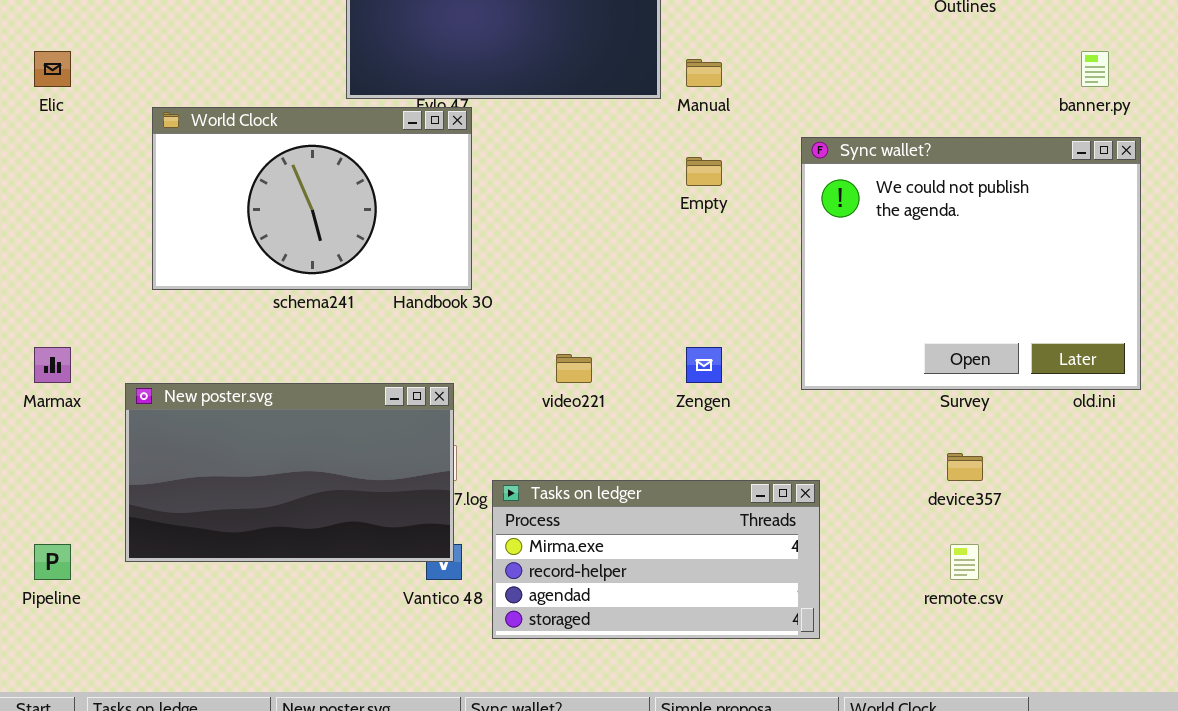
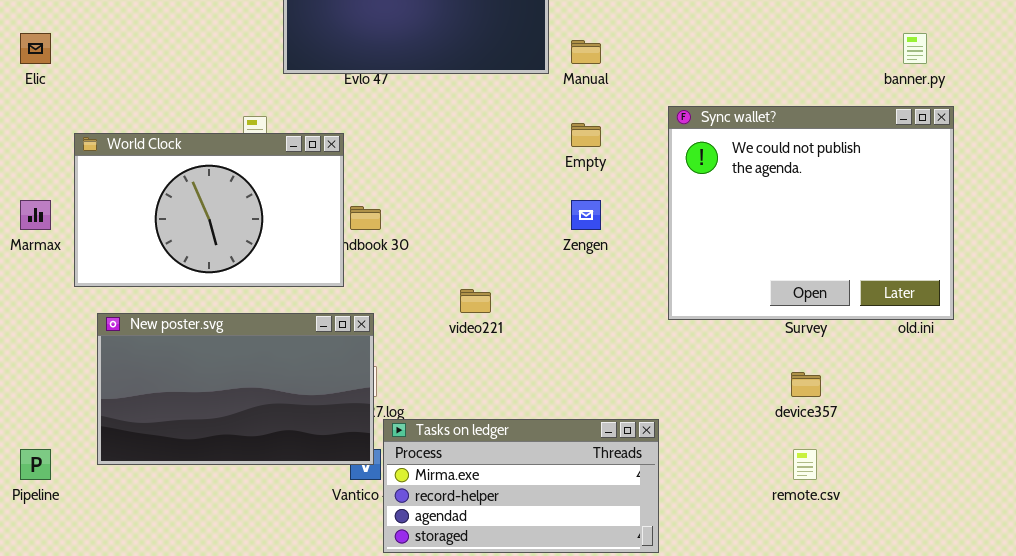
World Clock: [152,107,472,290] -> [74,133,344,287], moved
Marmax: [34,347,71,383] -> [20,200,51,230], moved
Zengen: [686,347,722,383] -> [571,200,601,230], moved
Tasks on ledger: [492,480,820,639] -> [383,419,659,553], moved

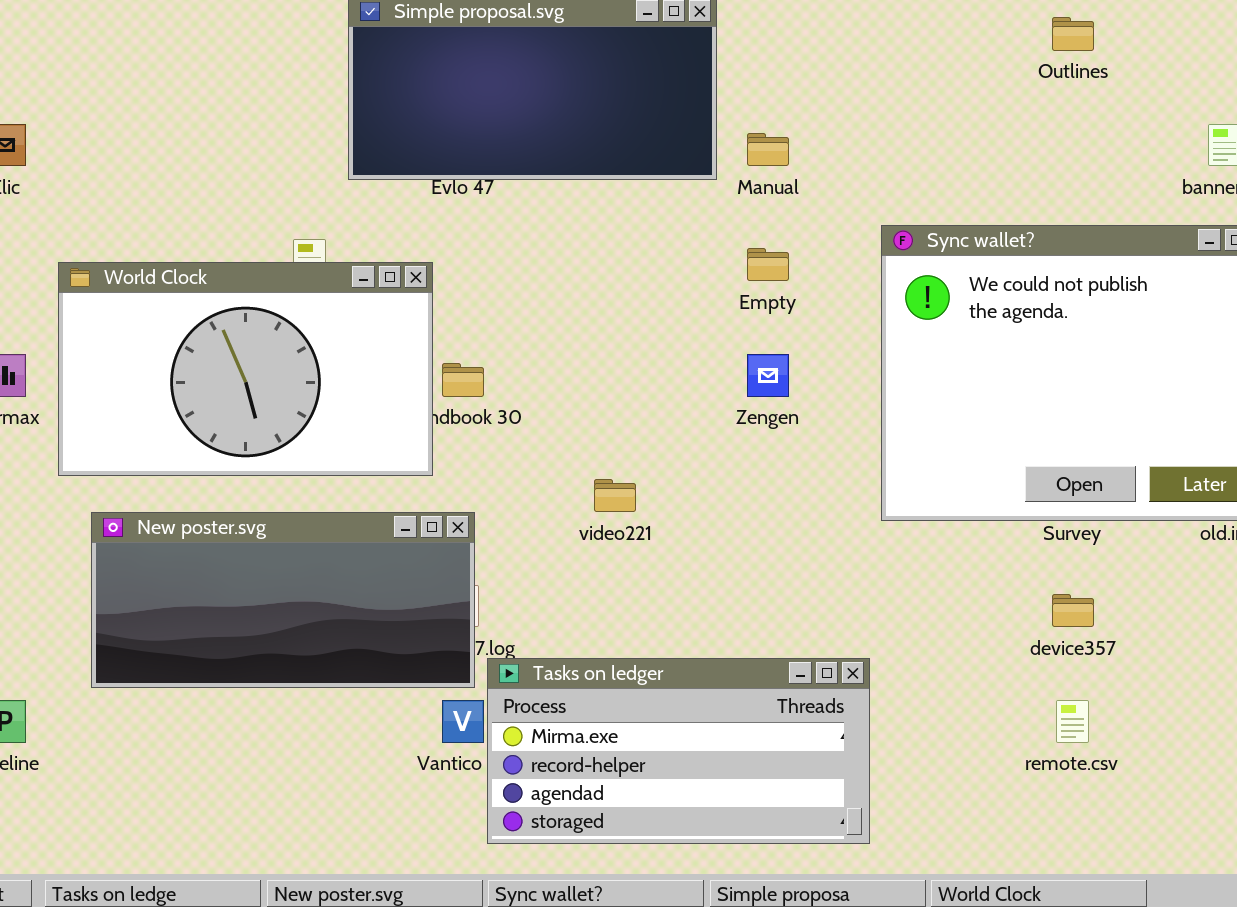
New poster.svg: [97,313,374,465] -> [91,512,475,688], resized

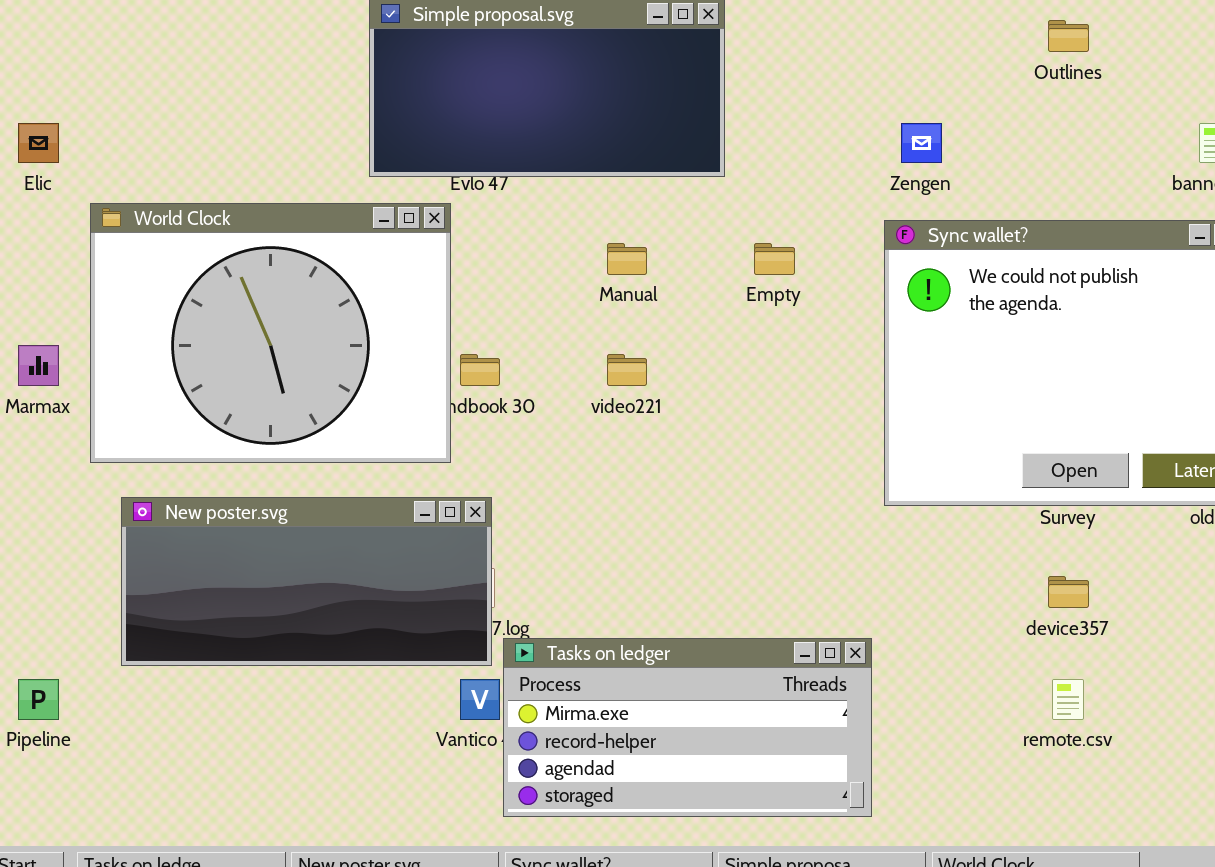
Manual: [747,133,789,166] -> [607,243,647,275], moved
World Clock: [58,262,433,476] -> [90,203,451,463], resized
Zengen: [747,354,789,397] -> [901,123,942,163], moved
video221: [594,479,636,512] -> [607,354,647,386], moved

